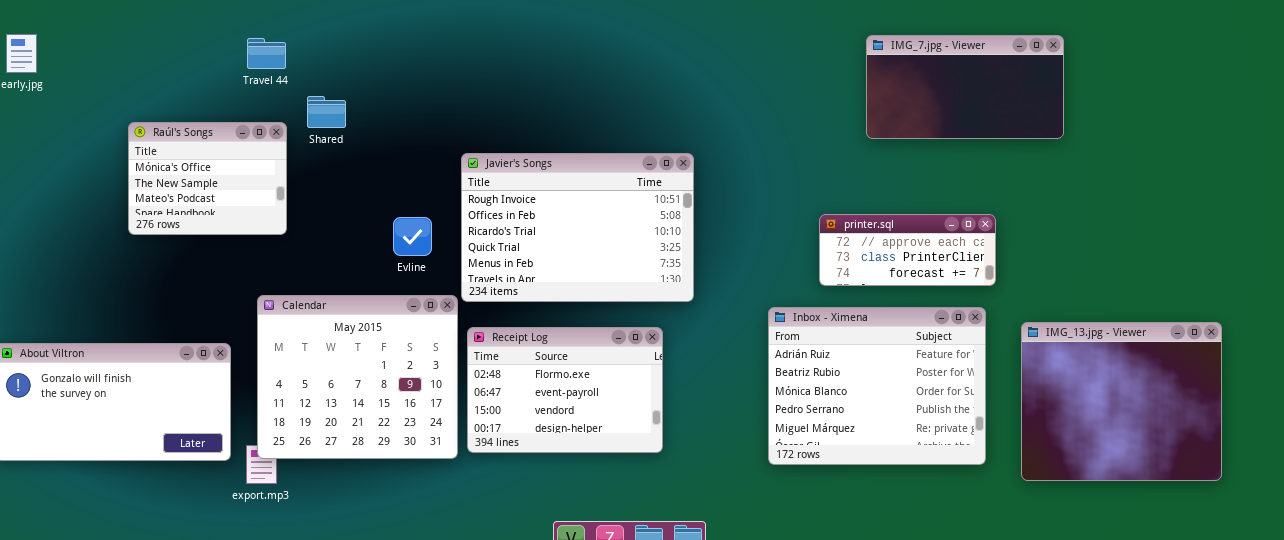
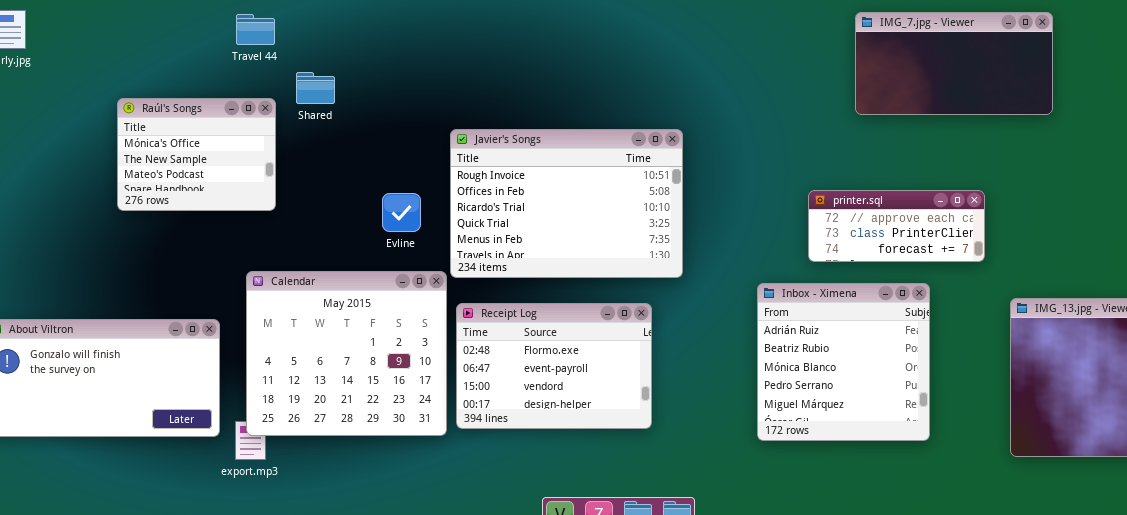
Inbox - Ximena: [768,307,986,465] -> [757,283,930,441], resized

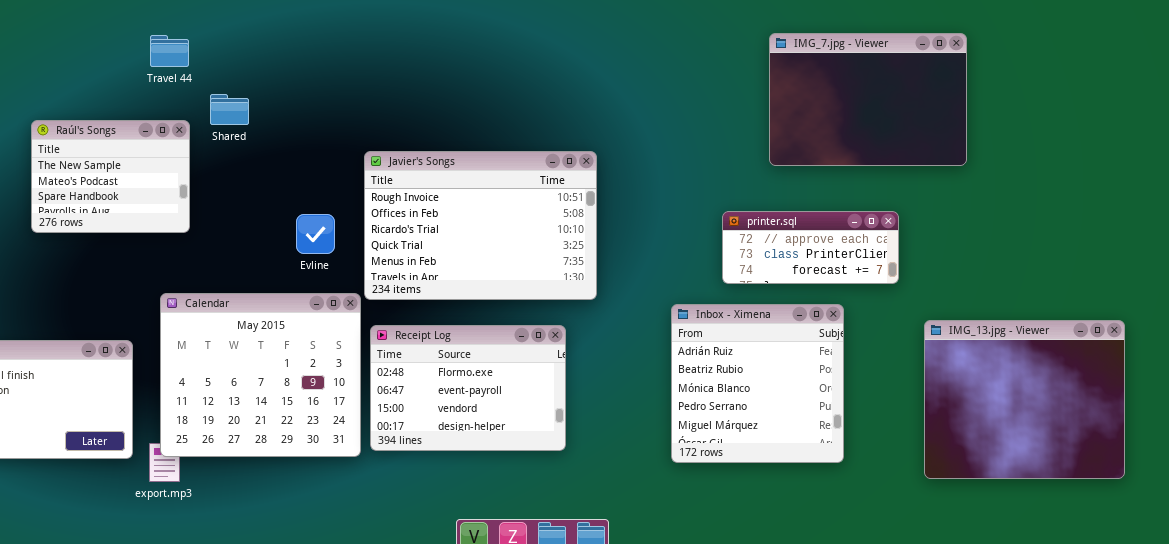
IMG_7.jpg - Viewer: [855,12,1053,115] -> [769,33,967,166], resized
Raúl's Songs: [117,98,276,211] -> [31,120,190,233], scrolled down 1 row

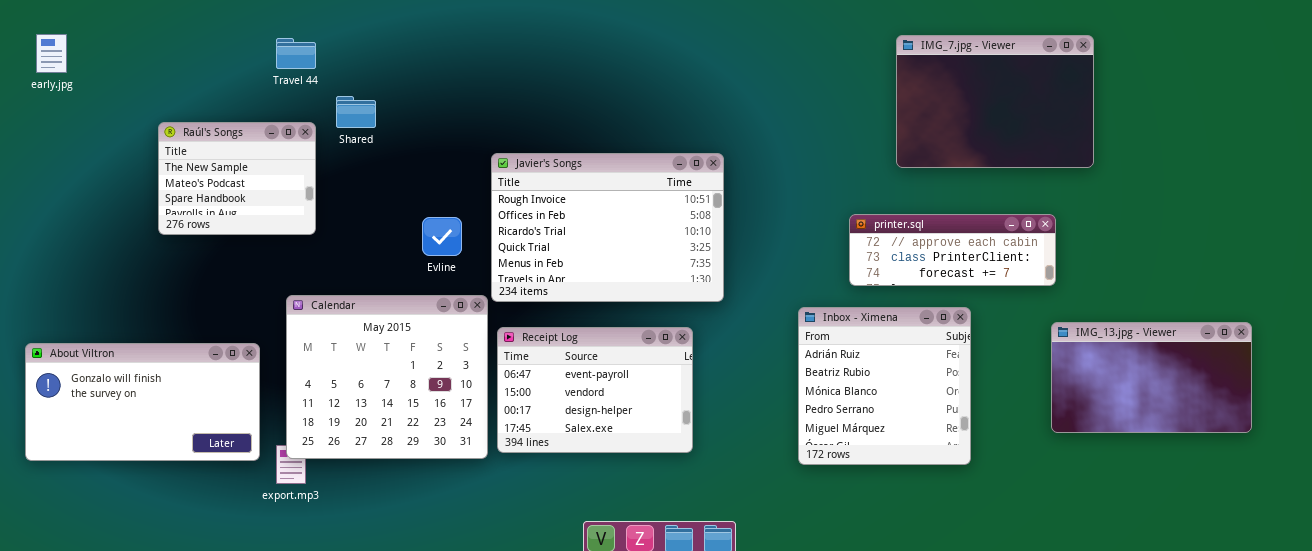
printer.sql: [722,211,899,284] -> [849,214,1056,286], resized
IMG_13.jpg - Viewer: [924,320,1125,479] -> [1051,322,1252,433], resized
Receipt Log: [370,325,566,451] -> [497,327,693,453], scrolled down 1 row

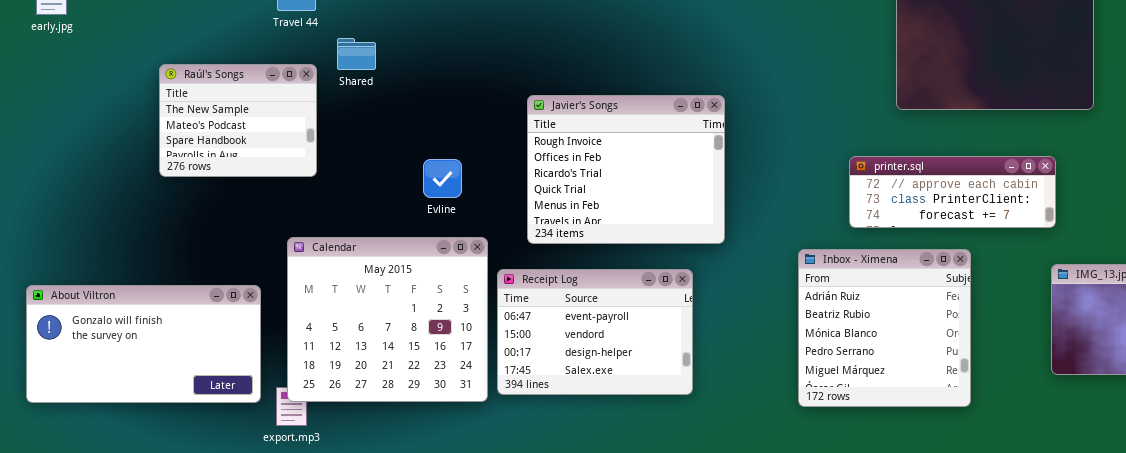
Javier's Songs: [491,153,724,302] -> [527,95,725,244], resized

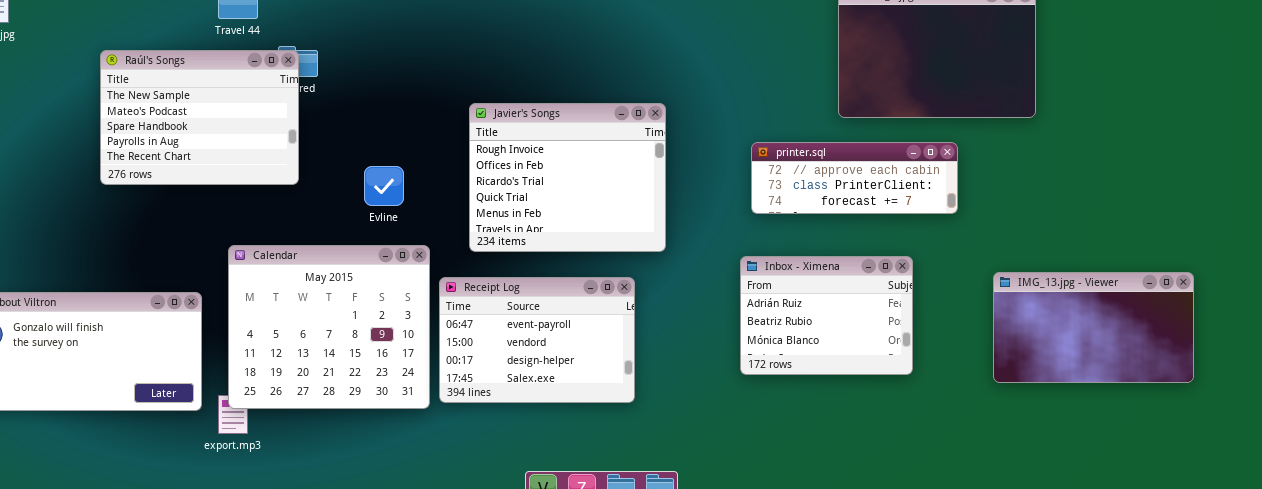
Raúl's Songs: [159,64,317,177] -> [100,50,299,185], resized
printer.sql: [849,156,1056,228] -> [751,142,958,214], moved
Inbox - Ximena: [798,249,971,407] -> [740,256,913,375], resized

